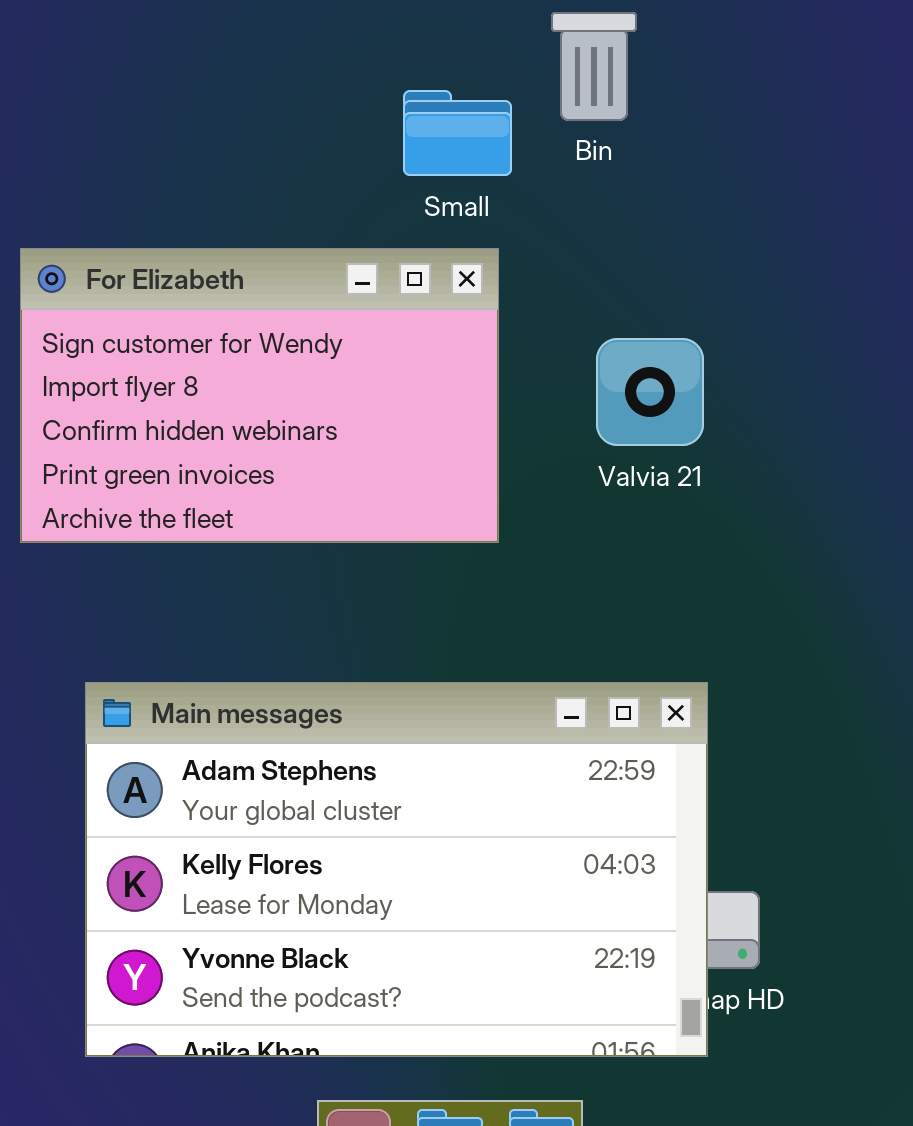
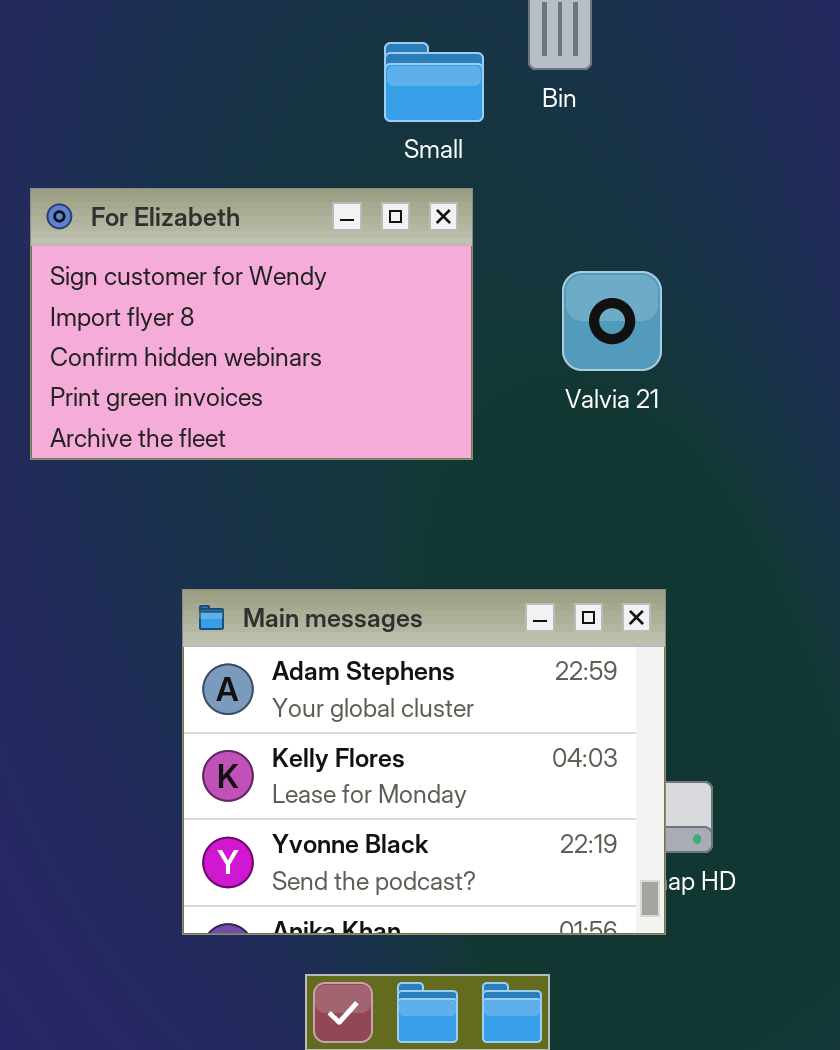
Main messages: [85,682,708,1057] -> [182,589,666,935], resized

